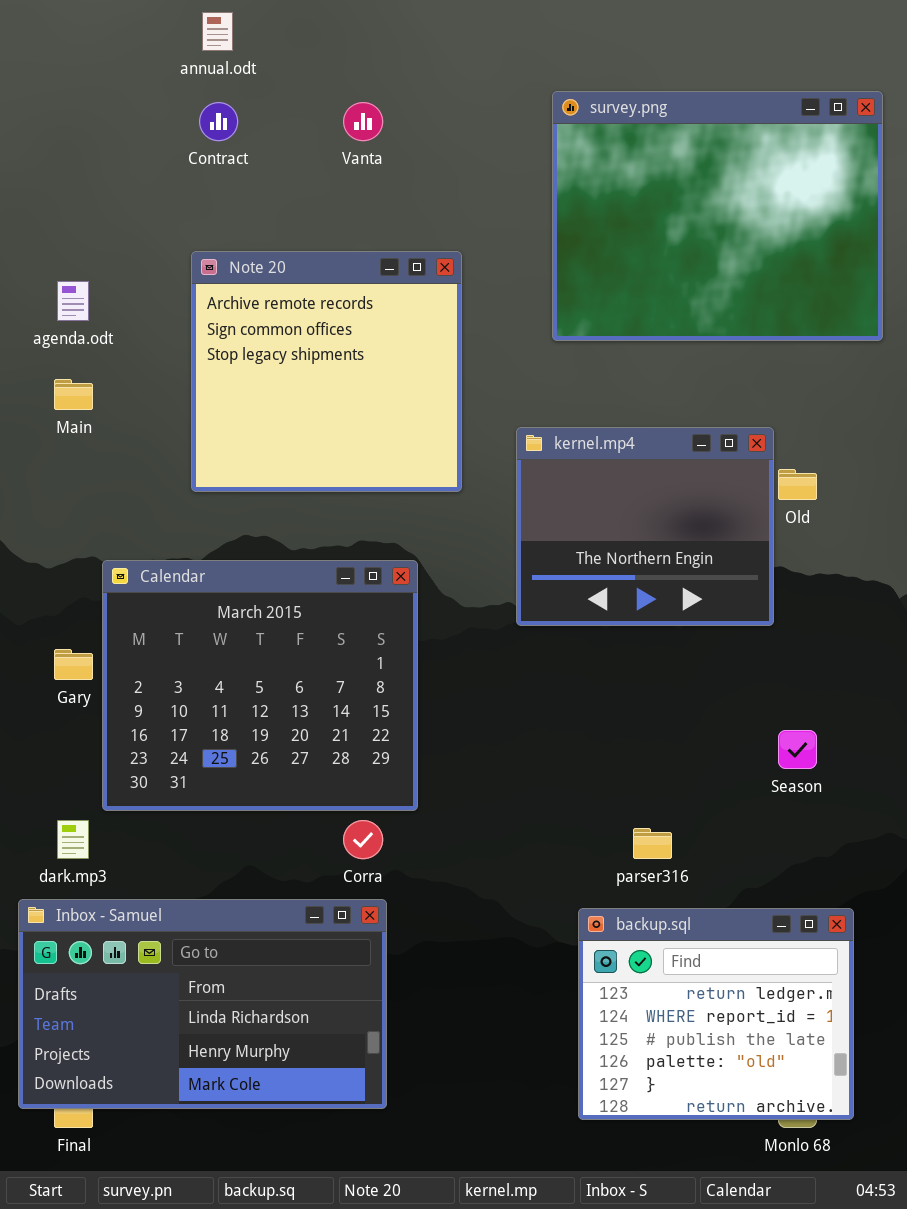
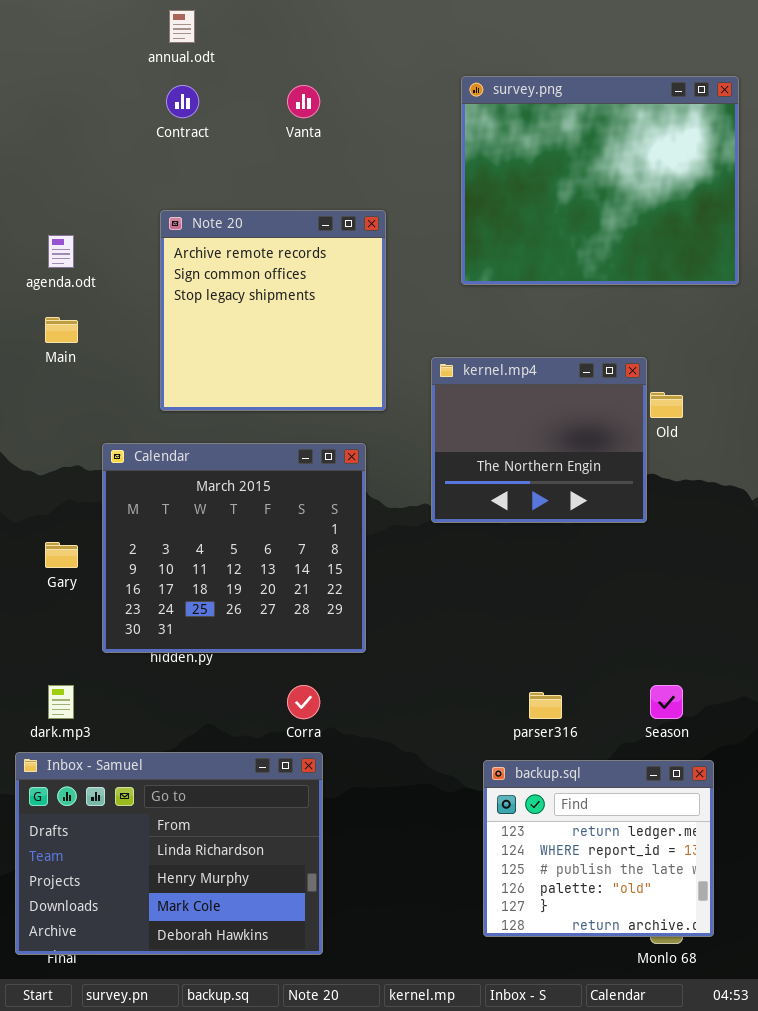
Calendar: [102,560,418,811] -> [102,443,366,653], moved
Season: [778,730,817,769] -> [650,685,683,719], moved
Inbox - Samuel: [18,899,387,1109] -> [15,752,323,955], resized

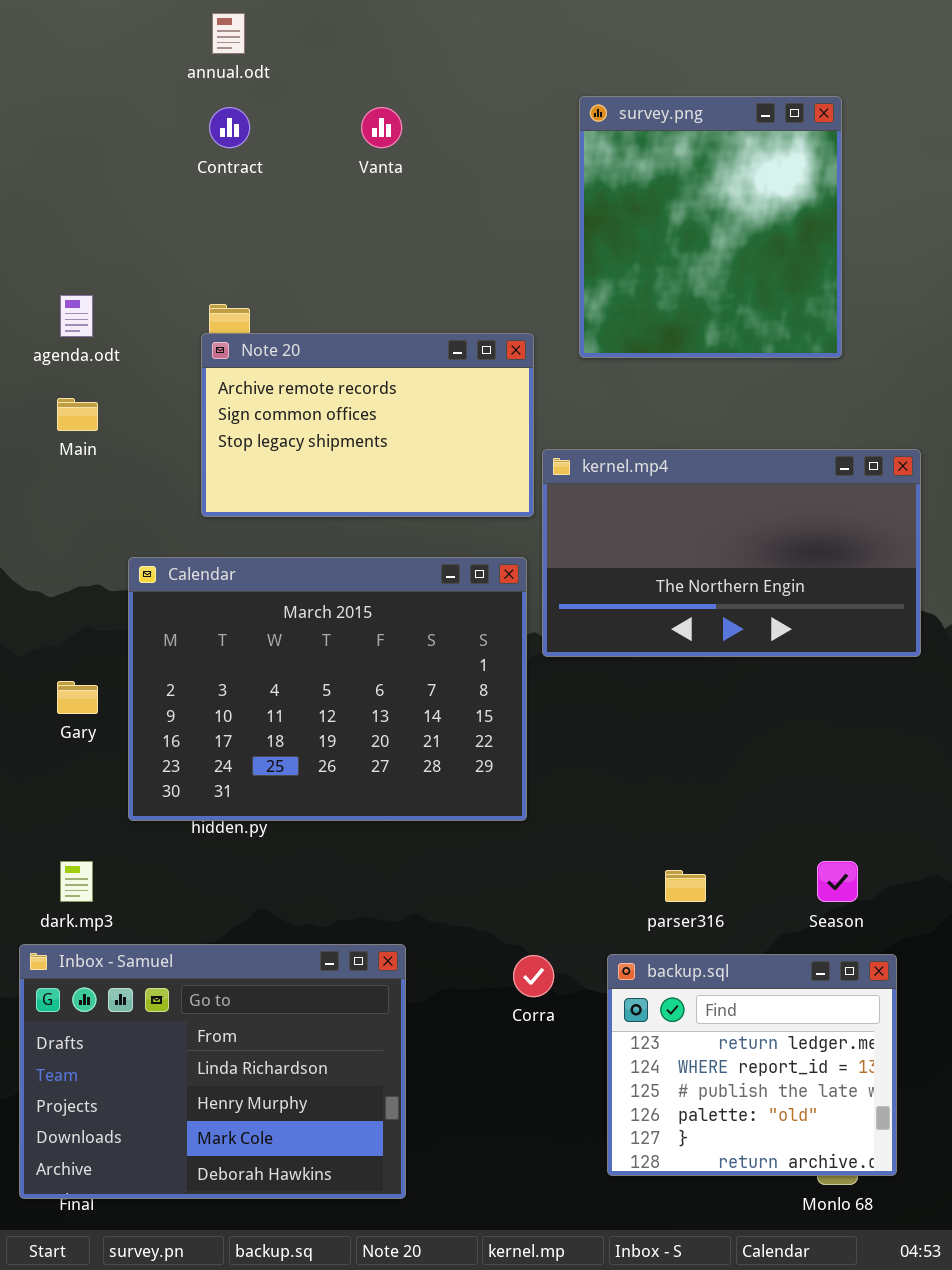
survey.png: [461,76,739,285] -> [579,96,842,358], resized
Note 20: [160,210,386,411] -> [201,333,534,517], resized
kernel.mp4: [431,357,647,523] -> [542,449,921,657], resized
Calendar: [102,443,366,653] -> [128,557,527,821], resized
Corra: [287,685,320,719] -> [513,955,554,997], moved

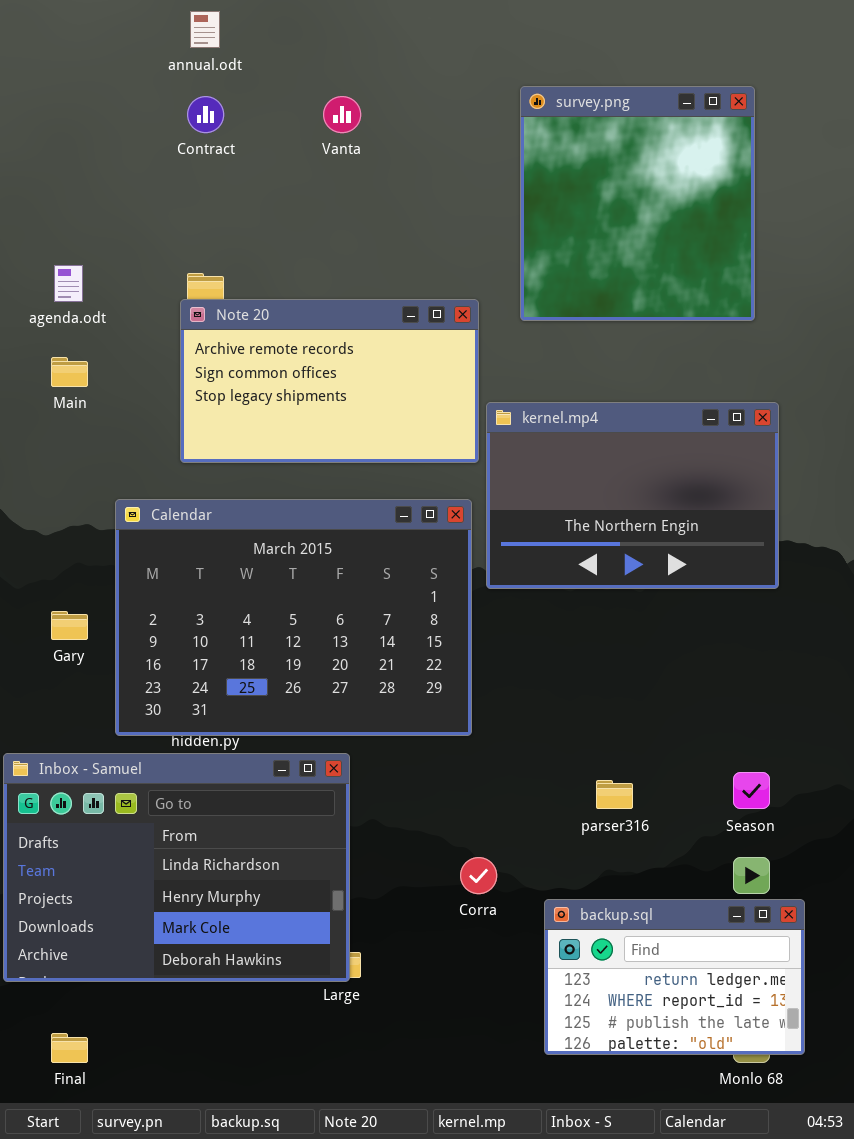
kernel.mp4: [542,449,921,657] -> [486,402,779,589], resized
Inbox - Samuel: [19,944,406,1199] -> [3,753,350,982], moved
backup.sql: [607,954,897,1176] -> [544,899,805,1055], resized

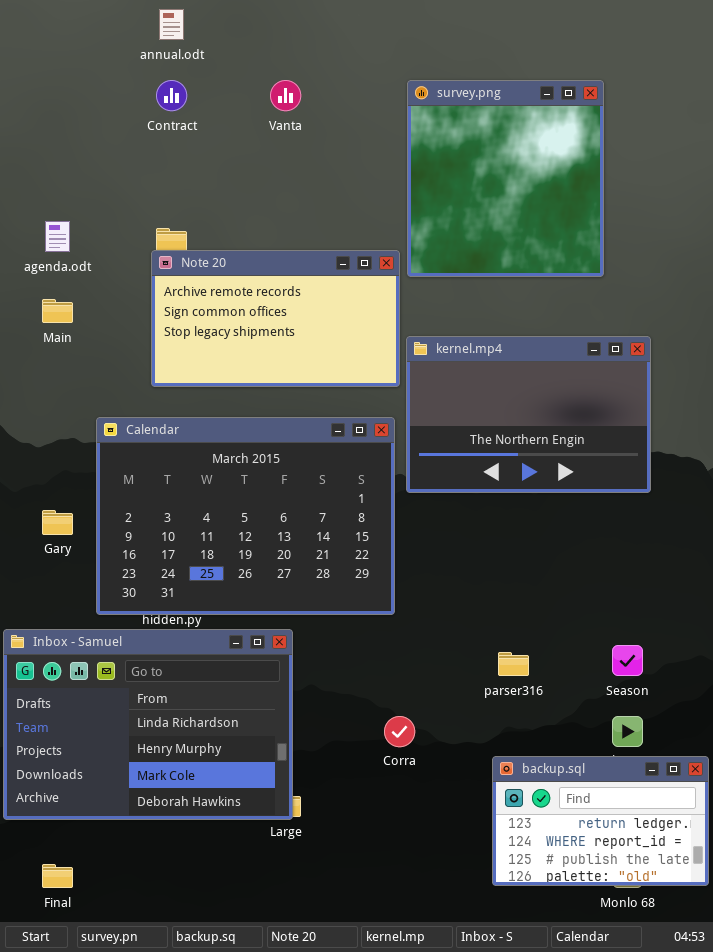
survey.png: [520,86,755,321] -> [407,80,604,277], moved
backup.sql: [544,899,805,1055] -> [492,756,709,886], moved

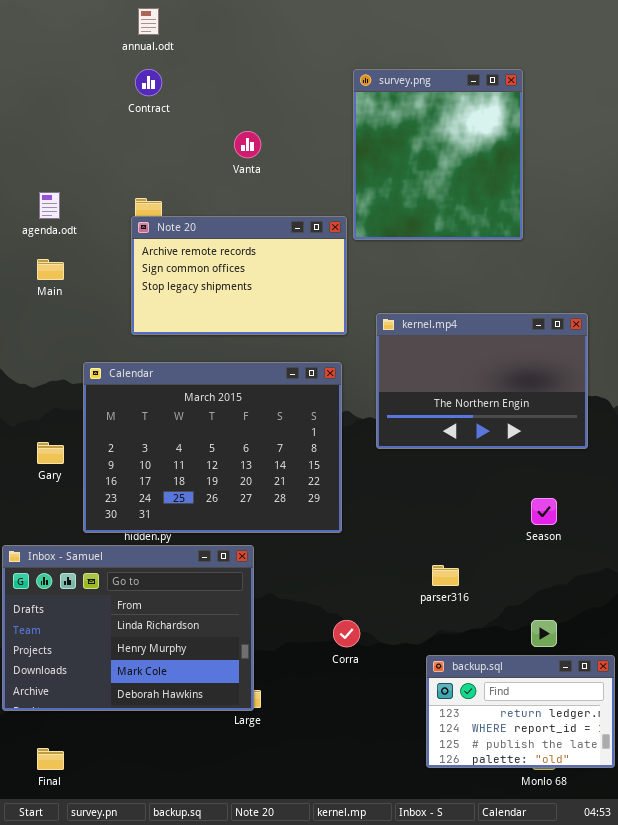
Vanta: [270,80,301,111] -> [234,131,261,158], moved
kernel.mp4: [406,336,651,493] -> [376,313,588,449], moved
Season: [612,645,643,676] -> [531,498,557,525], moved

